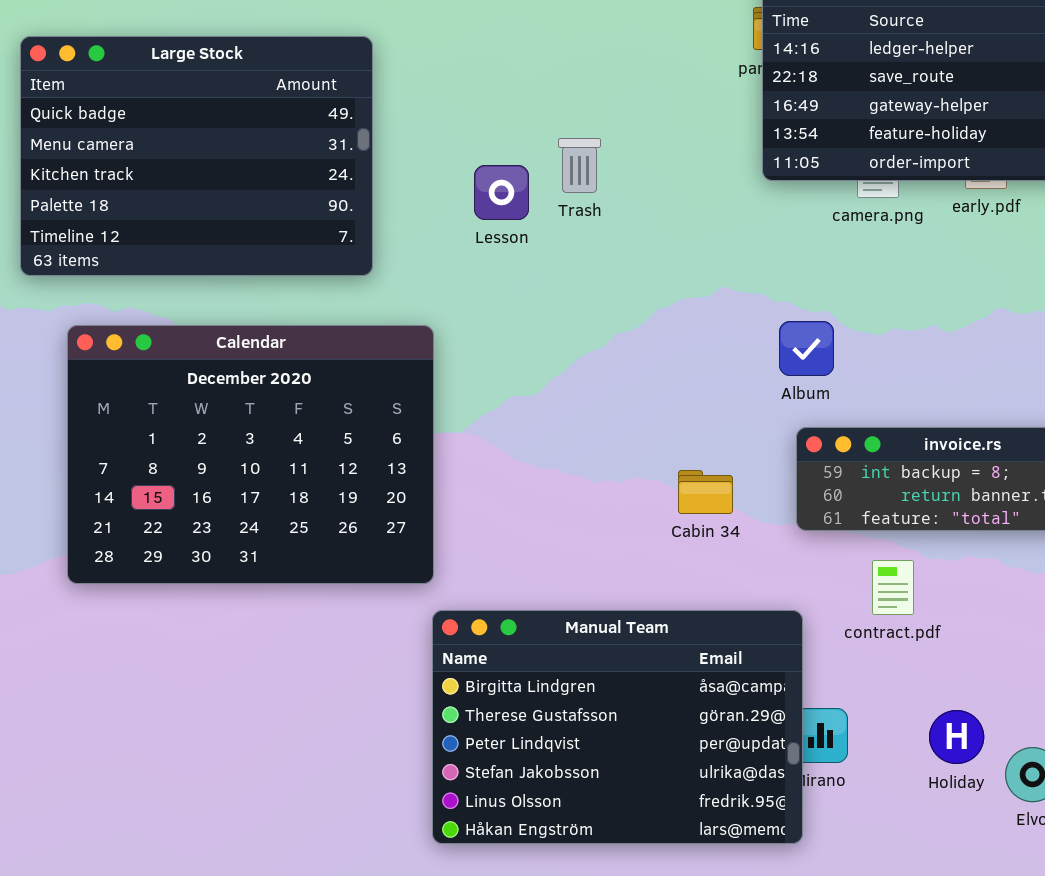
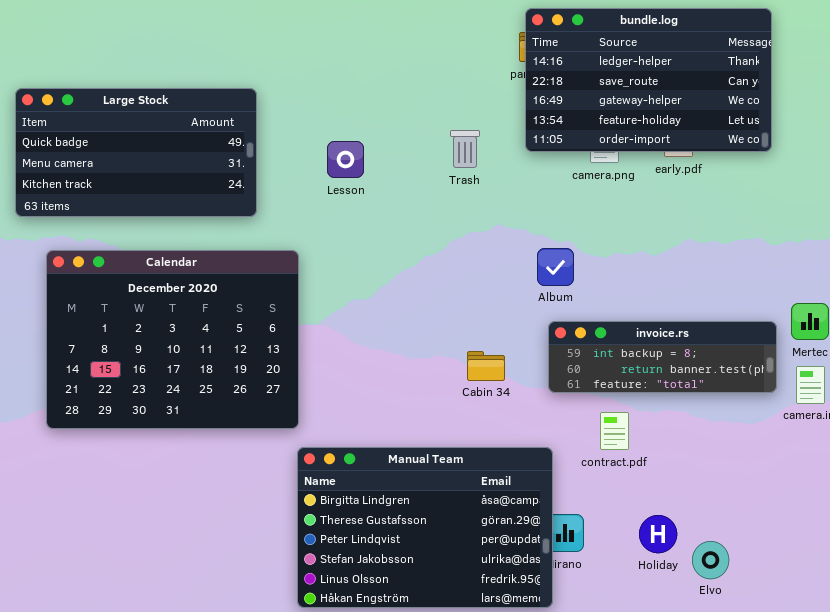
Large Stock: [20,36,373,276] -> [15,88,257,217], resized
Trash: [558,138,601,193] -> [450,130,480,168], moved

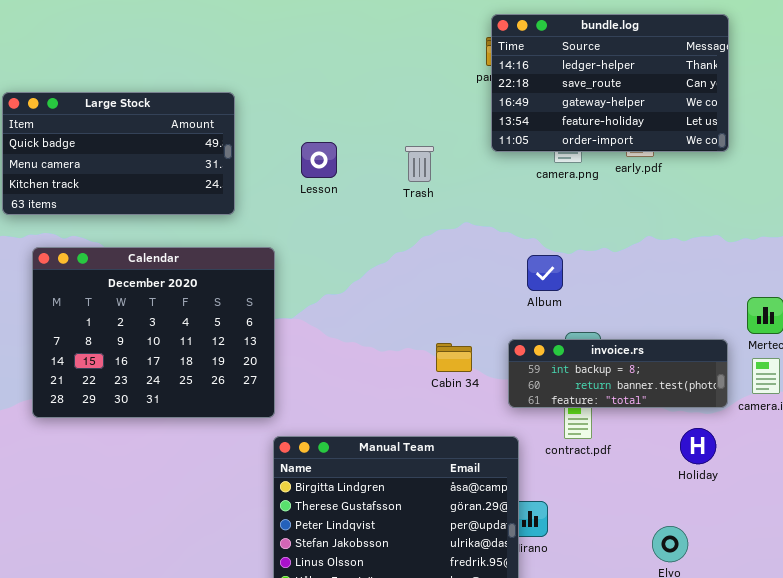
Trash: [450,130,480,168] -> [405,146,434,182], moved
Album: [537,248,574,286] -> [527,255,563,291], moved
invoice.rs: [548,321,777,393] -> [508,339,728,408], moved
Holiday: [639,515,677,553] -> [680,428,716,464], moved

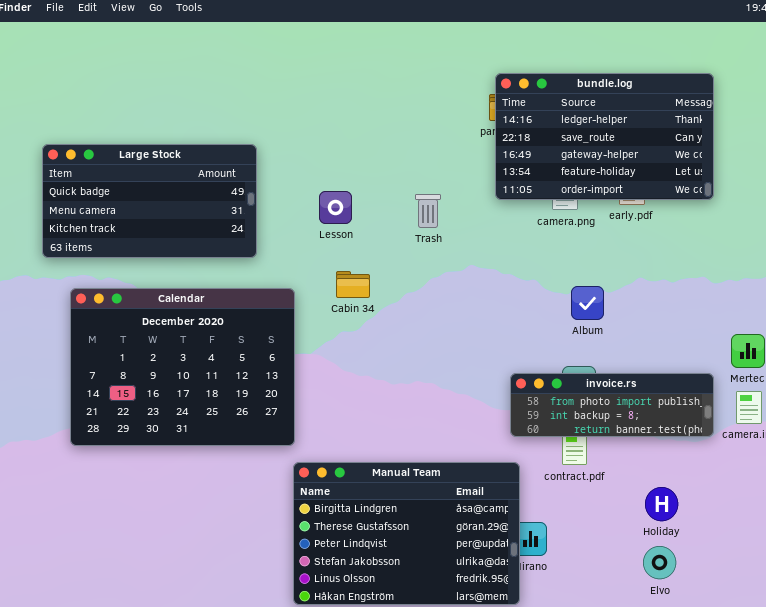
Album: [527,255,563,291] -> [571,286,604,320], moved
invoice.rs: [508,339,728,408] -> [510,373,714,437], scrolled up 1 row
Cabin 34: [436,343,472,372] -> [336,271,370,298], moved
Holiday: [680,428,716,464] -> [645,487,678,521], moved

